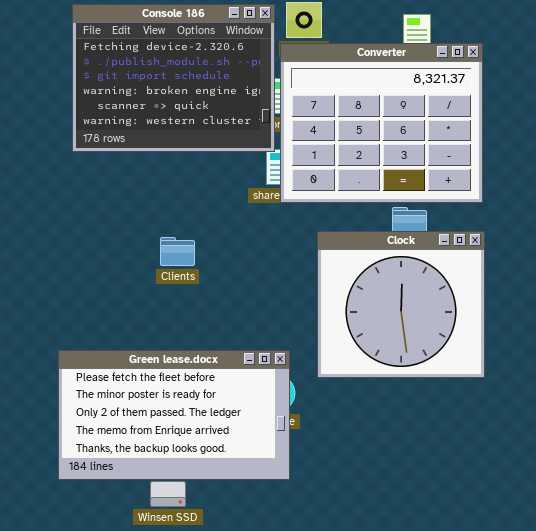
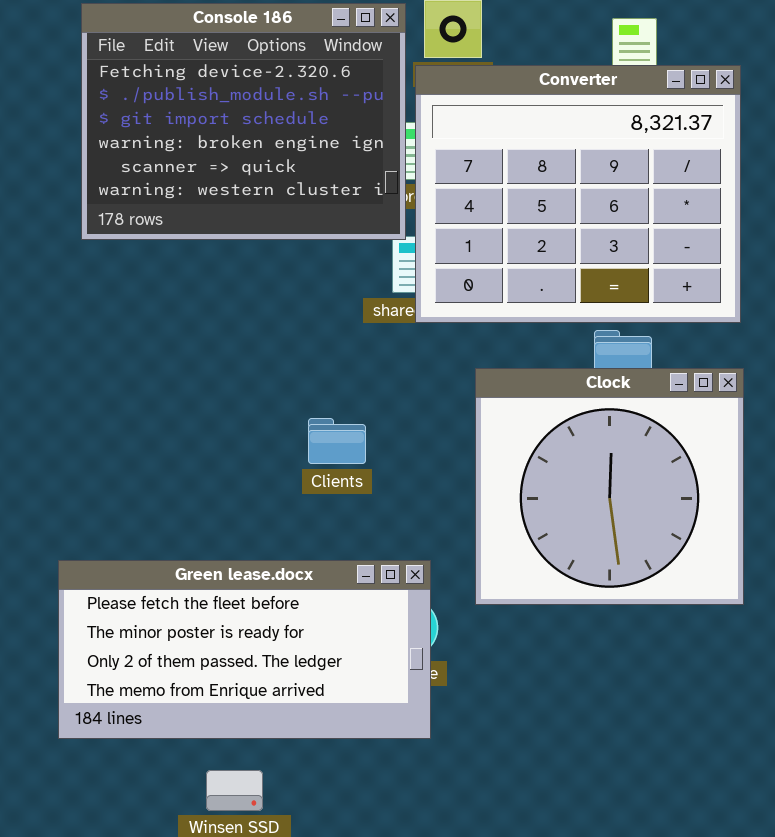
Clients: [160,237,195,266] -> [308,418,366,464], moved
Green lease.docx: [58,350,290,480] -> [58,560,431,739], resized

